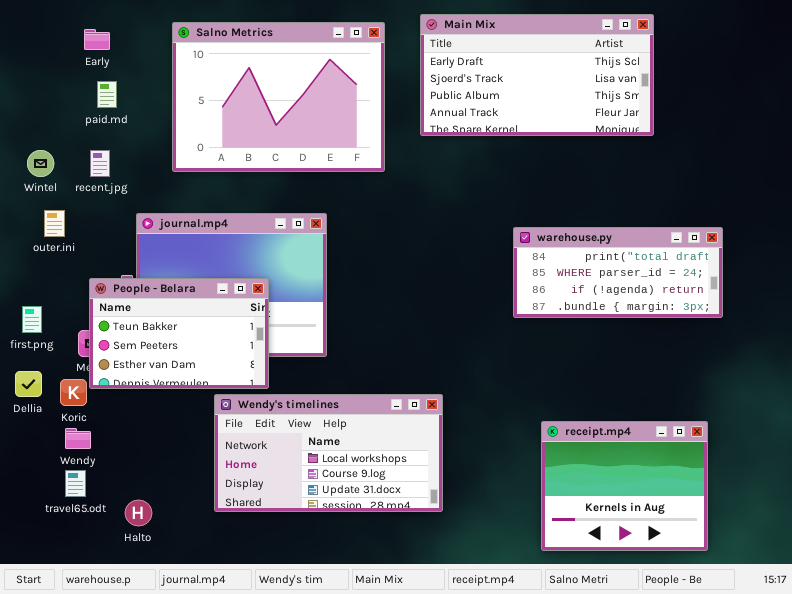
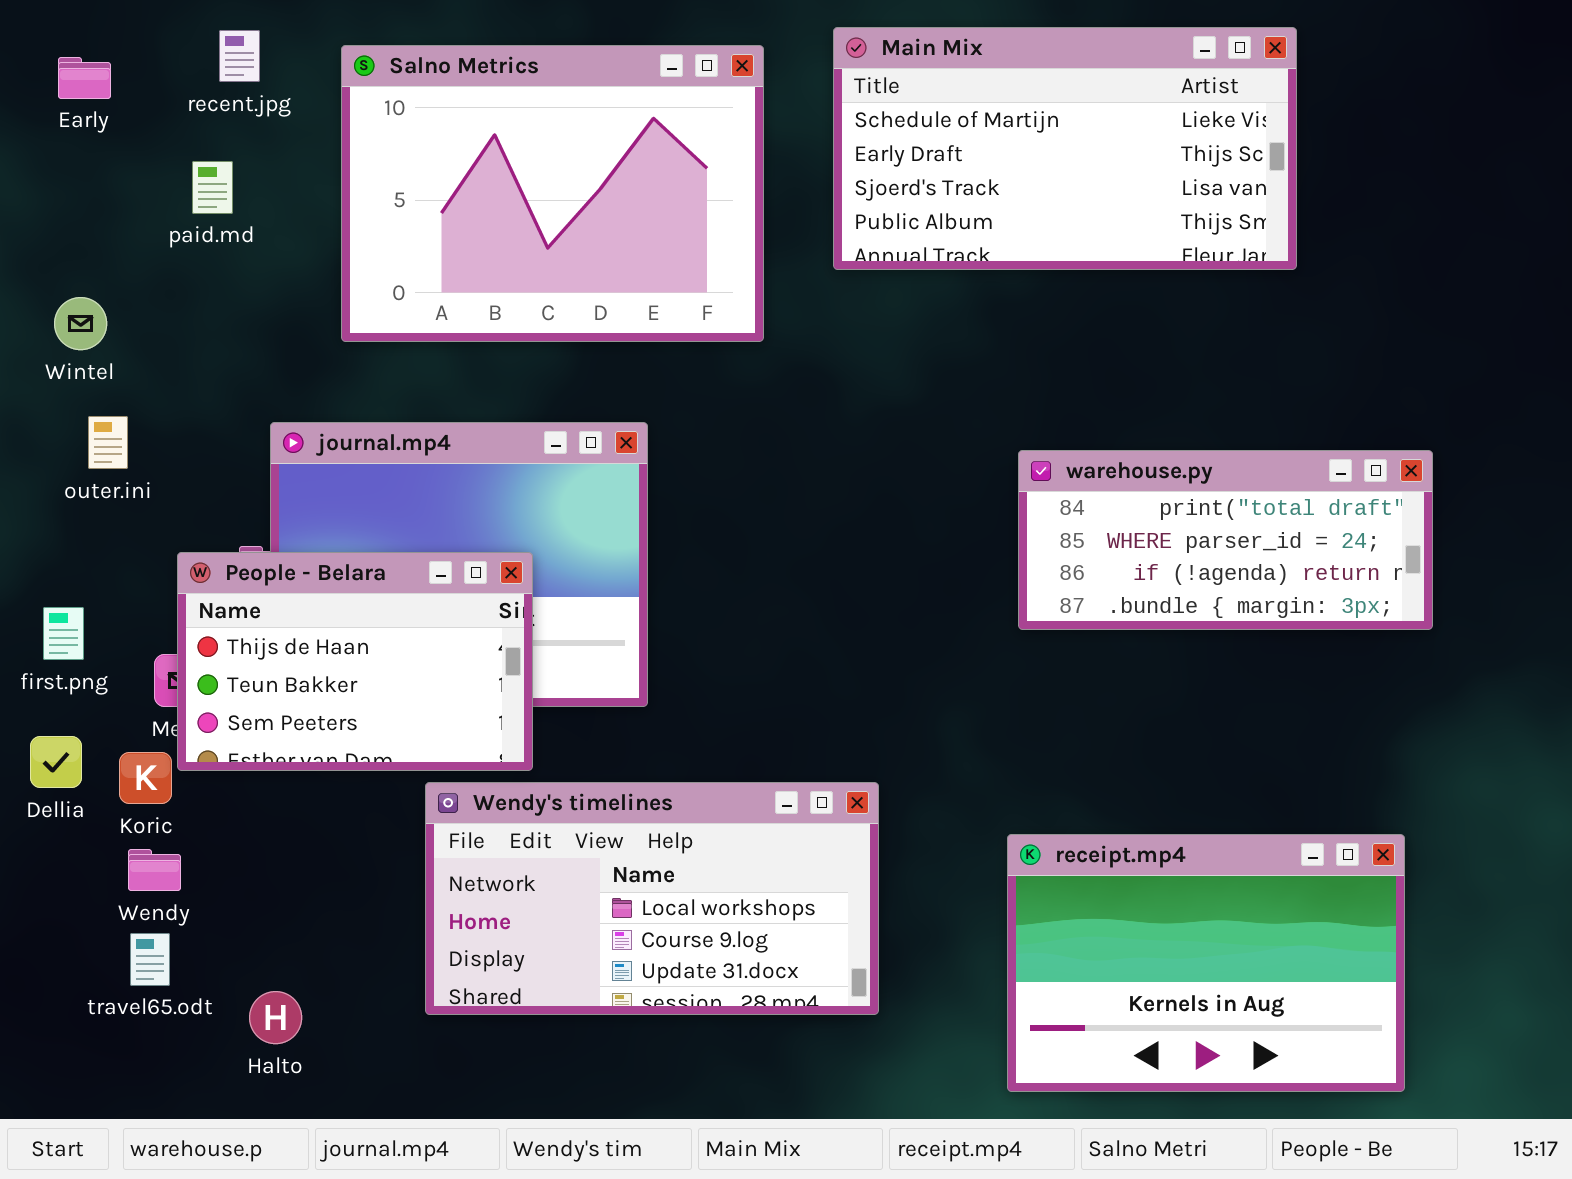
Main Mix: [420,14,654,136] -> [833,27,1297,270], scrolled up 1 row
Early: [84,29,110,50] -> [58,57,111,99], moved
recent.jpg: [90,150,110,177] -> [219,30,260,82], moved
People - Belara: [89,278,269,389] -> [177,552,533,771], scrolled up 1 row
receipt.mp4: [541,421,708,551] -> [1007,834,1405,1092], resized

